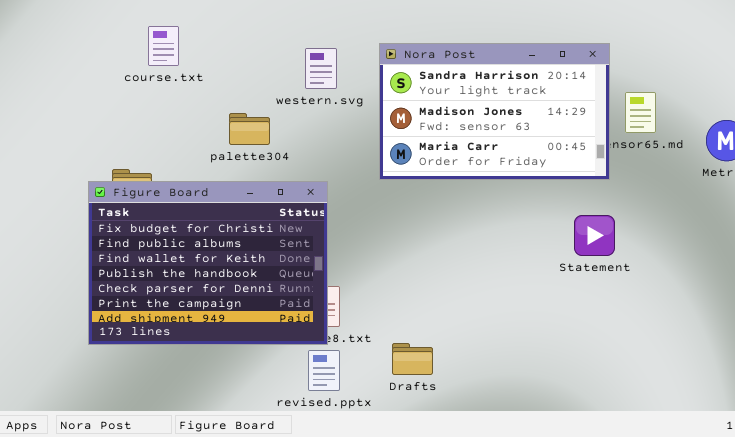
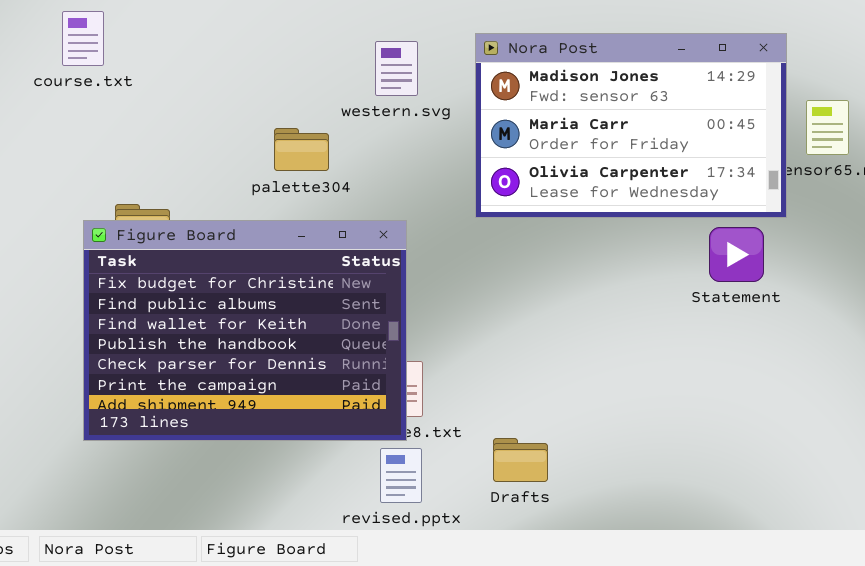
course.txt: [148,26,179,66] -> [62,11,104,66], moved
Nora Post: [379,43,610,180] -> [475,33,787,218], scrolled down 1 row
Statement: [574,215,615,256] -> [709,227,764,282], moved

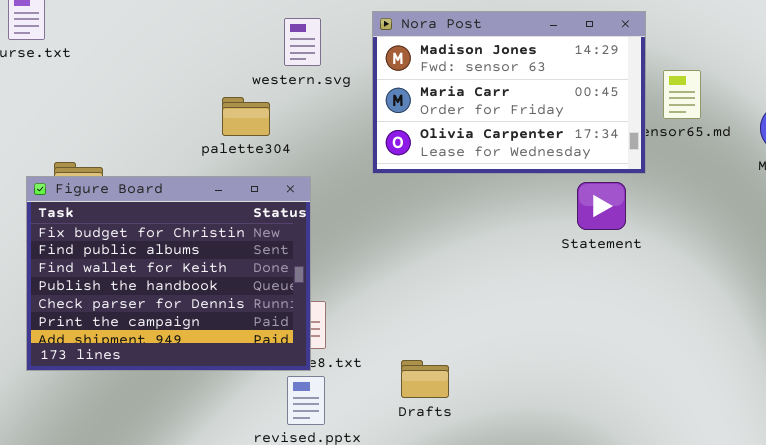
palette304: [274,128,329,171] -> [222,97,270,136], moved
Drafts: [493,438,548,482] -> [401,360,449,398], moved

